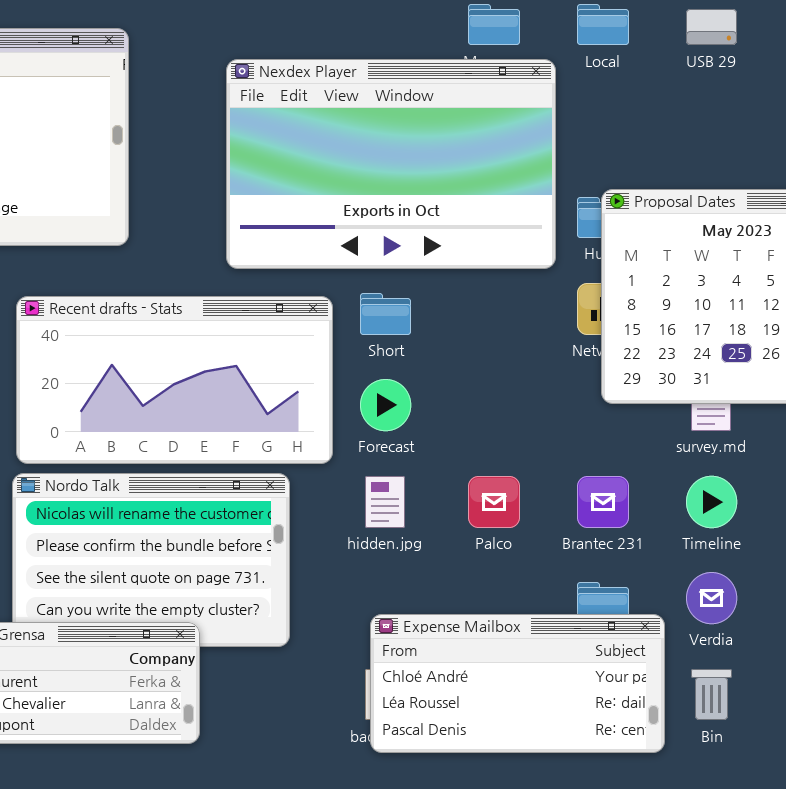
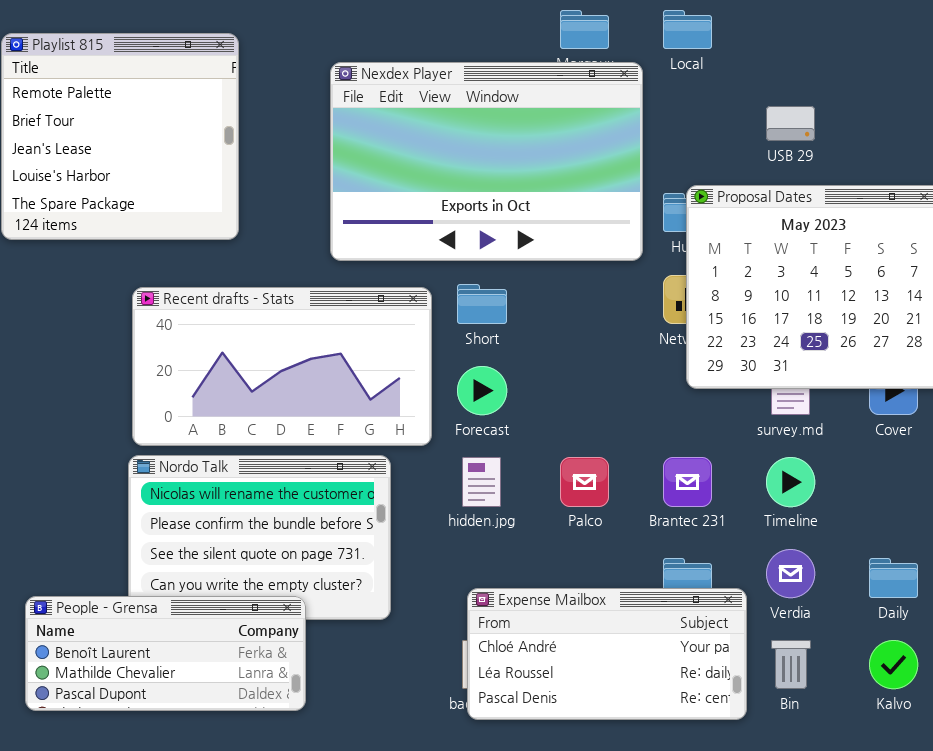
USB 29: [686,9,737,45] -> [766,106,815,141], moved

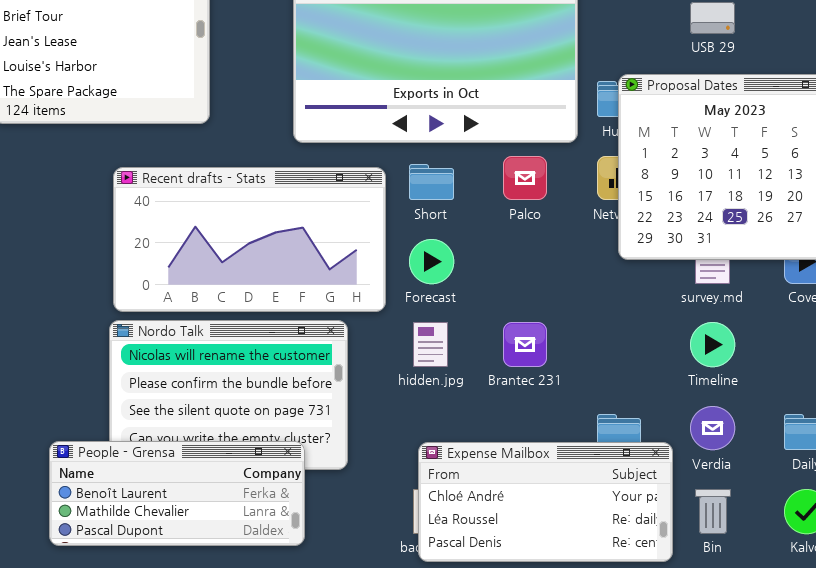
Palco: [560,457,609,507] -> [503,156,547,200], moved
Brantec 231: [663,457,712,507] -> [503,322,547,367], moved
People - Grensa: [25,596,306,711] -> [49,441,305,546], moved

